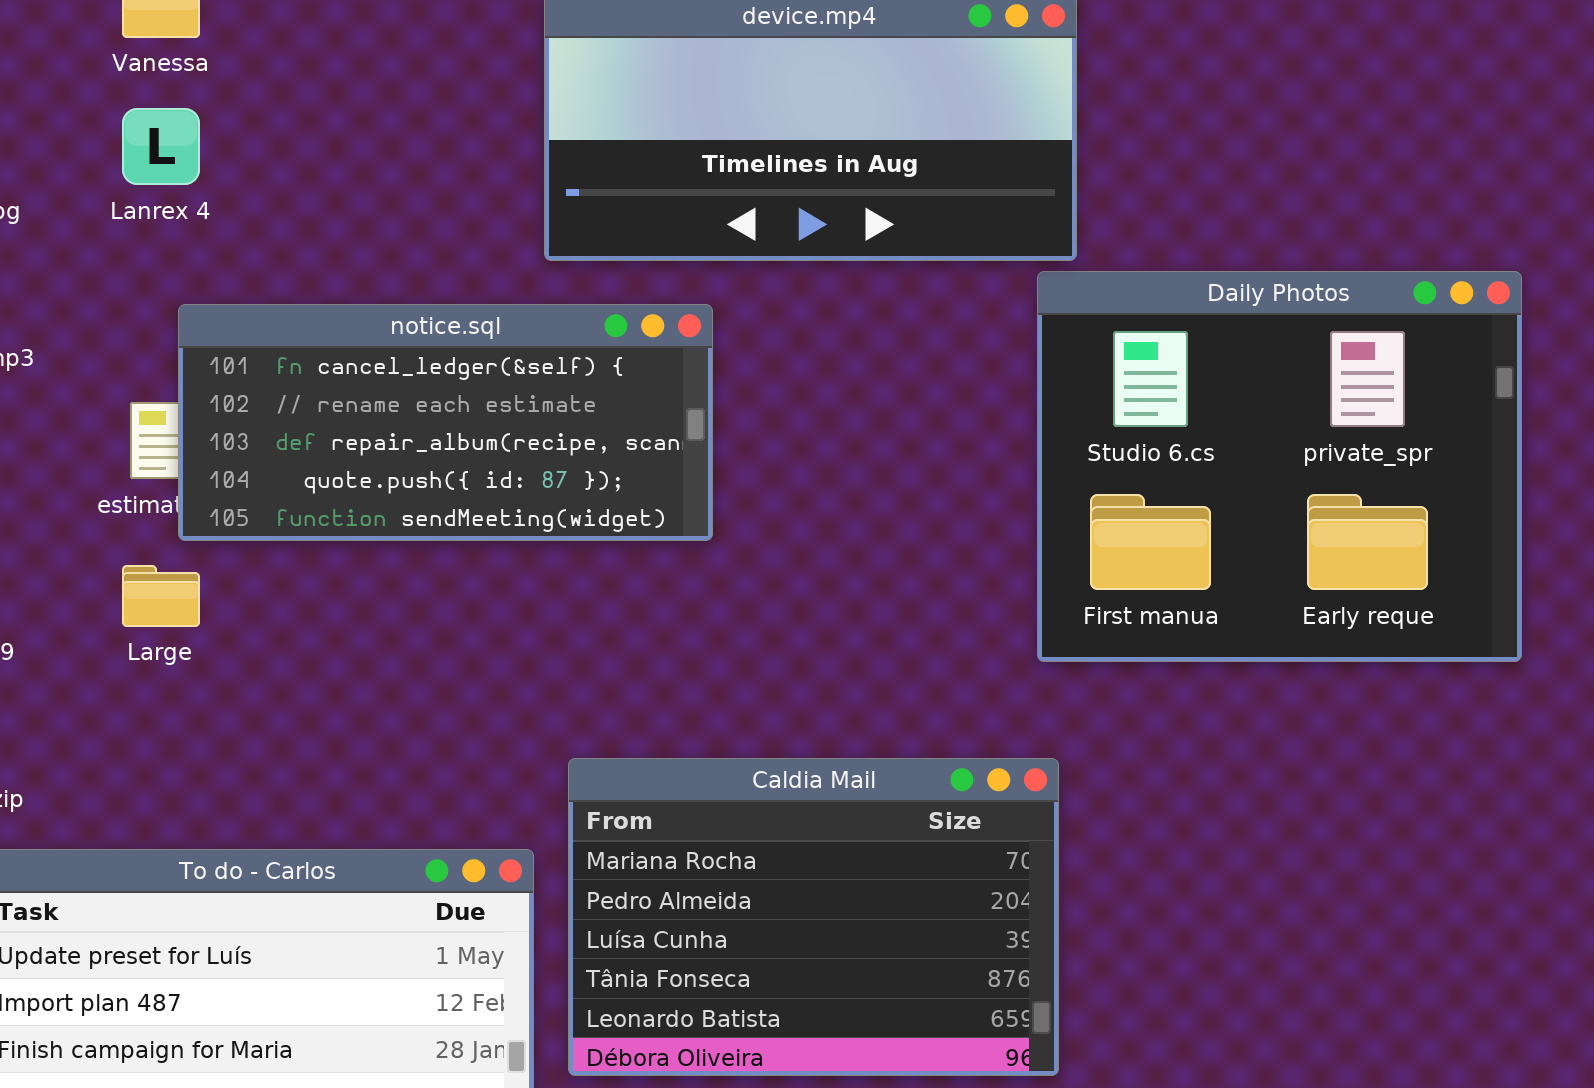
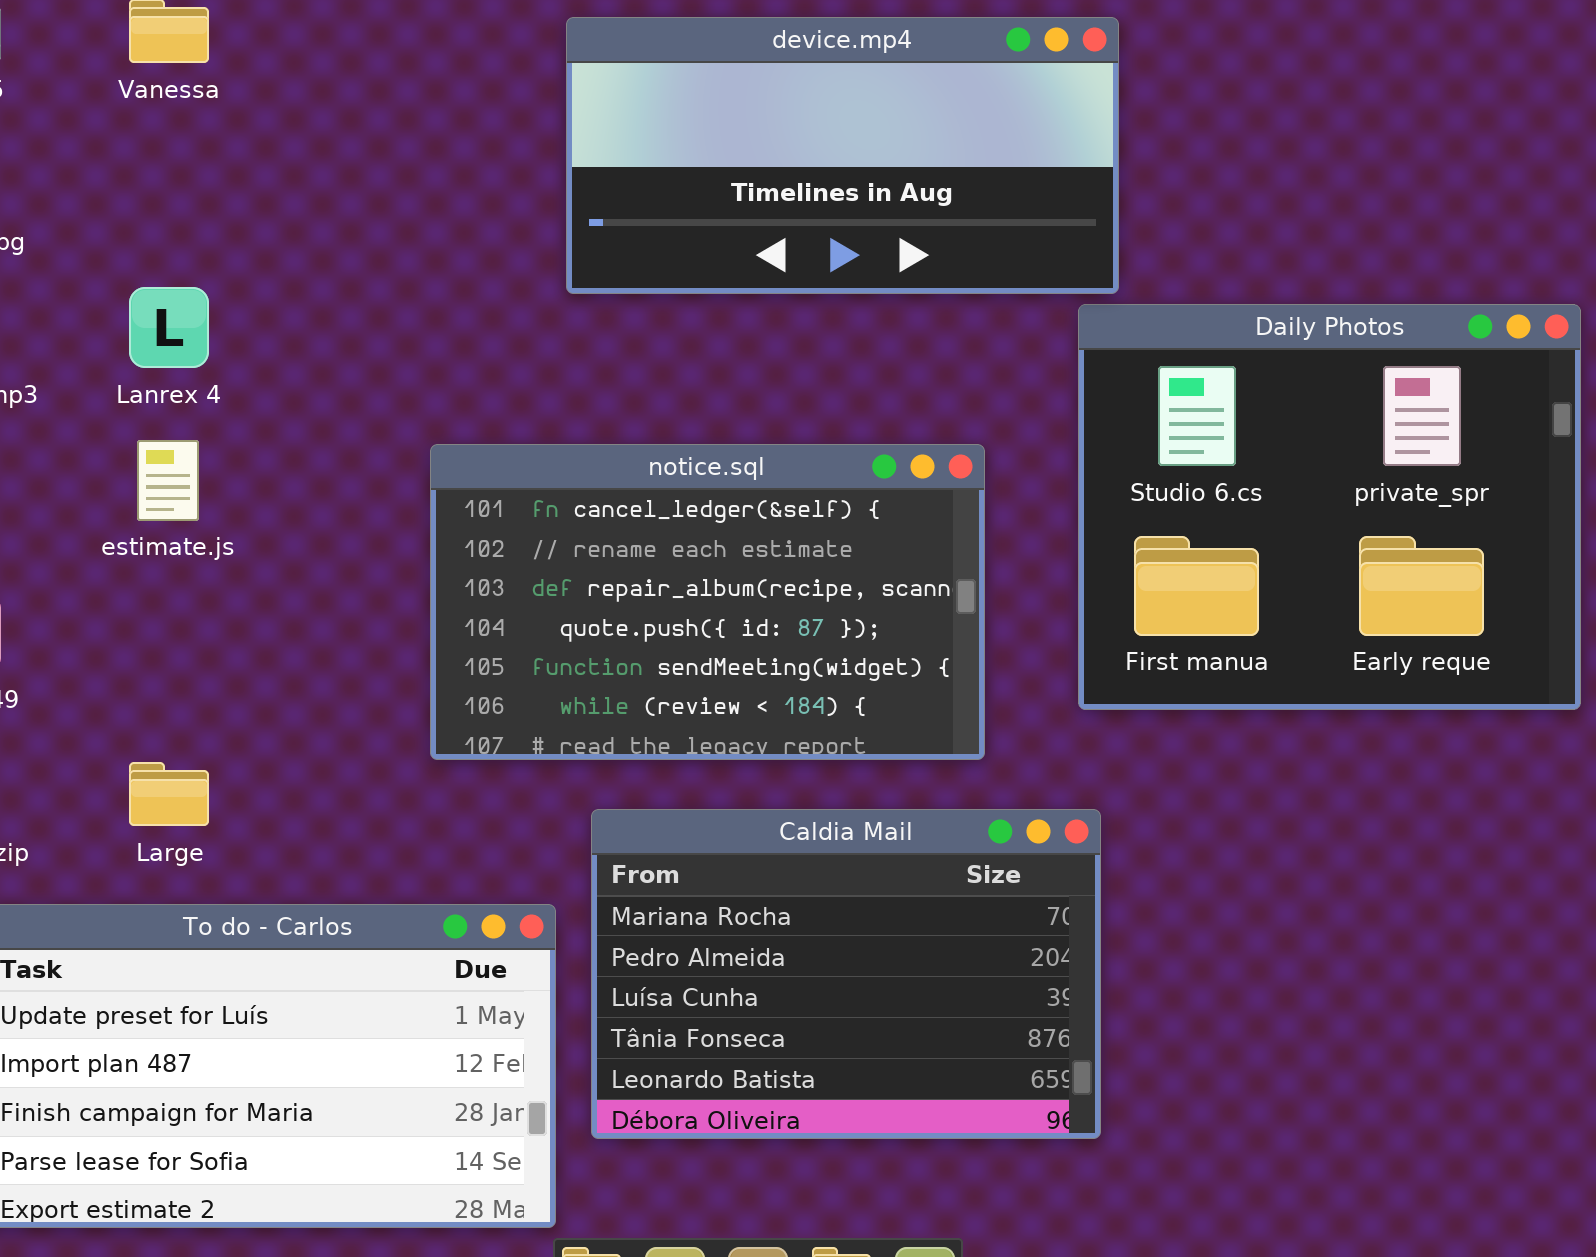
Lanrex 4: [122,108,200,185] -> [129,287,209,368], moved
notice.sql: [178,304,713,541] -> [430,444,985,760], moved, resized
Large: [122,565,200,627] -> [129,762,209,826], moved

